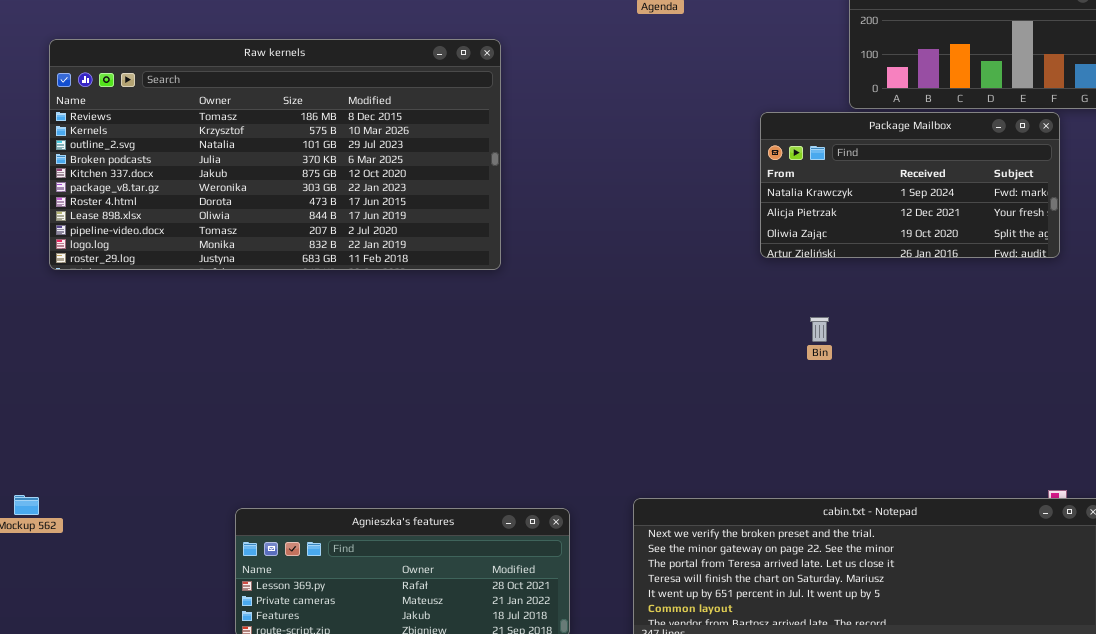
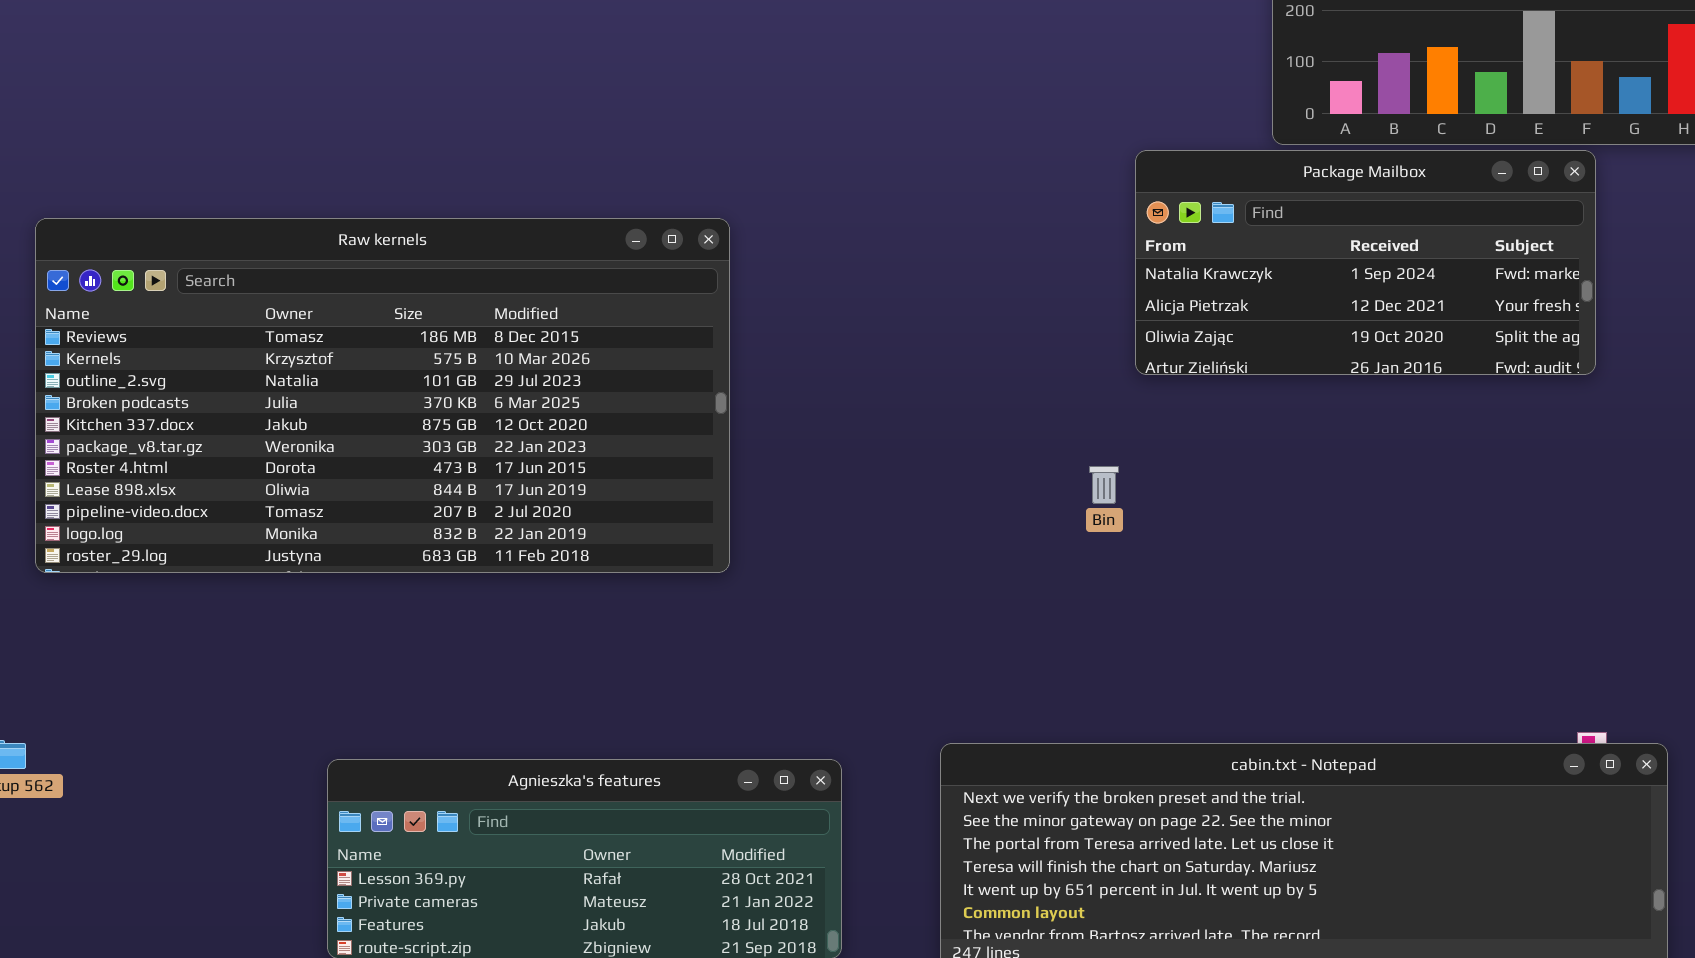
Raw kernels: [49,39,501,270] -> [35,218,730,573], moved
Bin: [810,317,829,342] -> [1089,466,1119,504], moved

